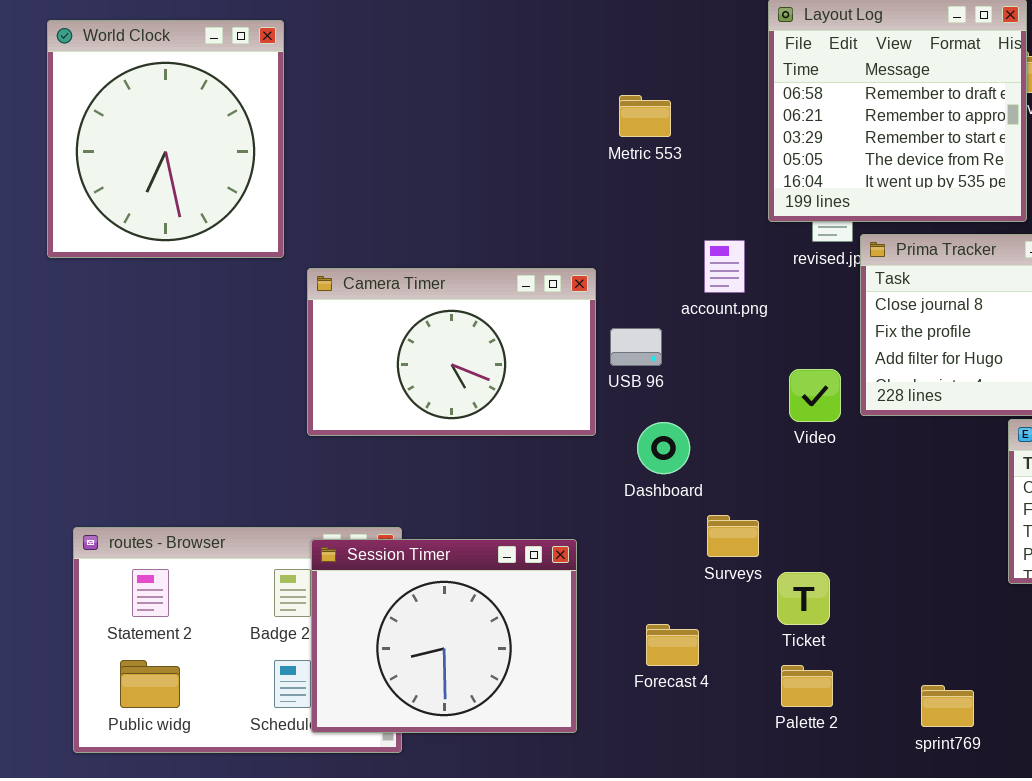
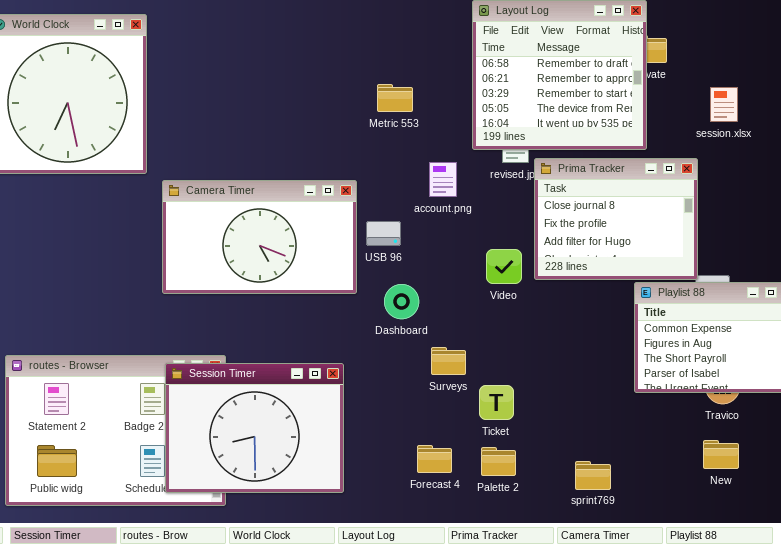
Metric 553: [619,95,671,137] -> [377,84,413,112], moved
Forecast 4: [646,624,699,666] -> [417,445,452,473], moved

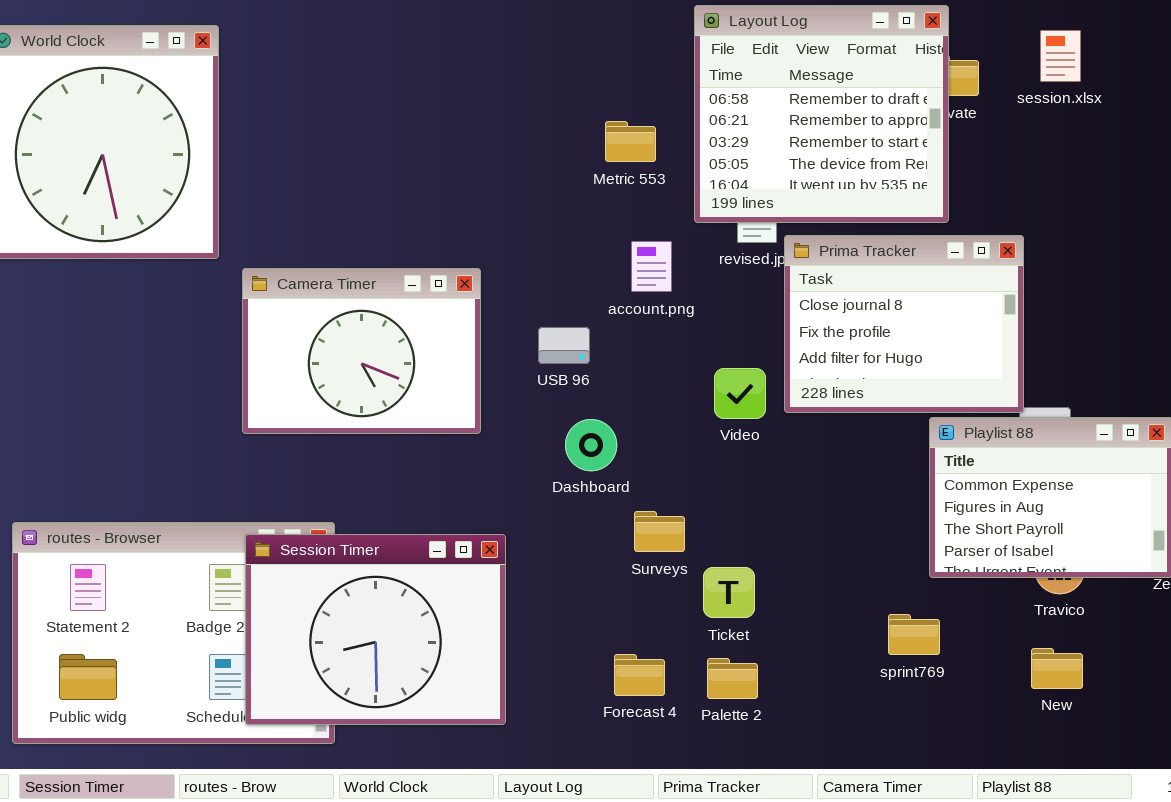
Metric 553: [377,84,413,112] -> [605,121,656,162], moved
session.xlsx: [710,87,738,122] -> [1040,30,1081,82], moved
Camera Timer: [162,180,357,294] -> [242,268,481,434], resized
sprint769: [575,461,611,490] -> [888,614,940,655], moved

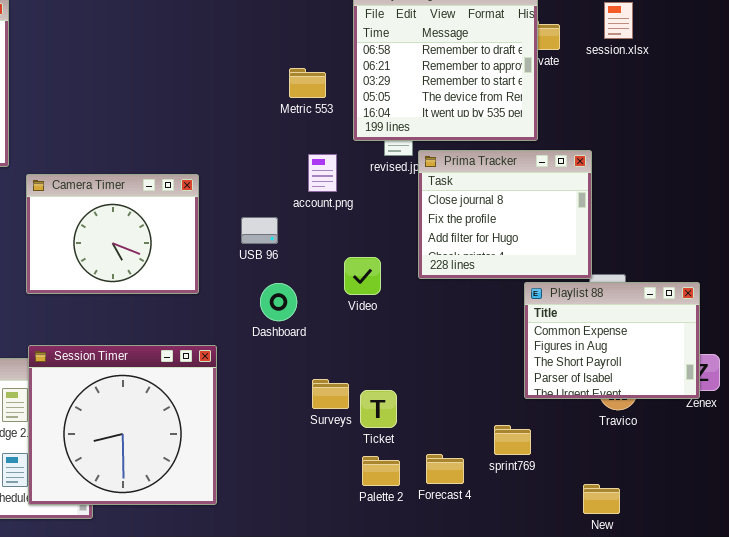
Video: [714,368,766,419] -> [344,257,381,295], moved
Surveys: [634,511,685,552] -> [312,379,349,409], moved
Session Timer: [245,534,506,725] -> [28,345,217,505], resized
New: [1031,648,1083,689] -> [583,484,620,514], moved
Forecast 4: [614,654,665,696] -> [426,454,464,484], moved

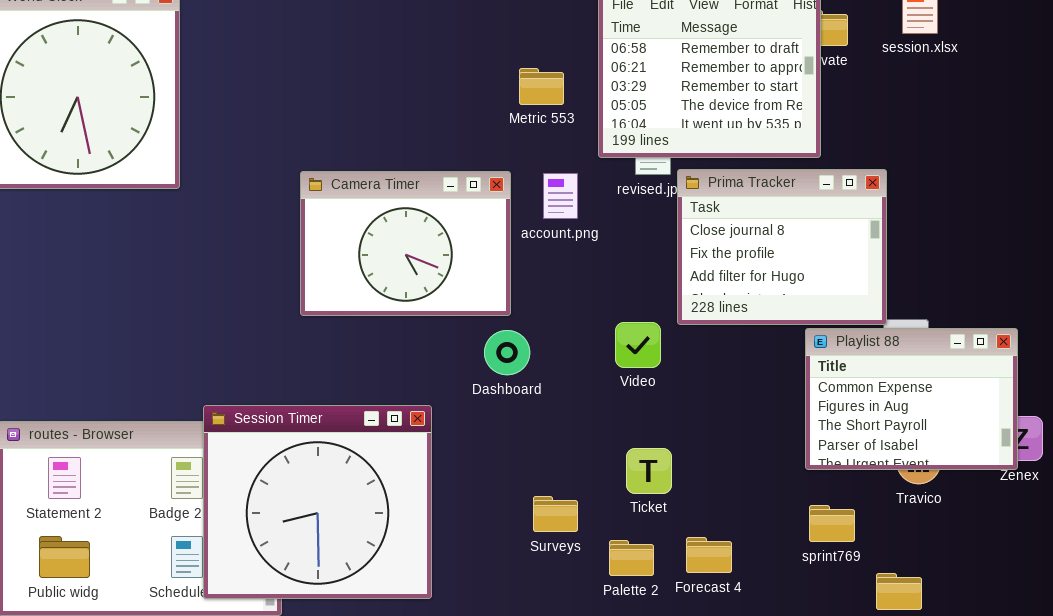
Camera Timer: [26,174,199,294] -> [300,171,511,316], moved
Video: [344,257,381,295] -> [615,322,661,368], moved
Surveys: [312,379,349,409] -> [533,496,578,532], moved
Ticket: [360,390,397,428] -> [626,448,672,494], moved
sprint769: [494,425,531,455] -> [809,505,855,542], moved

